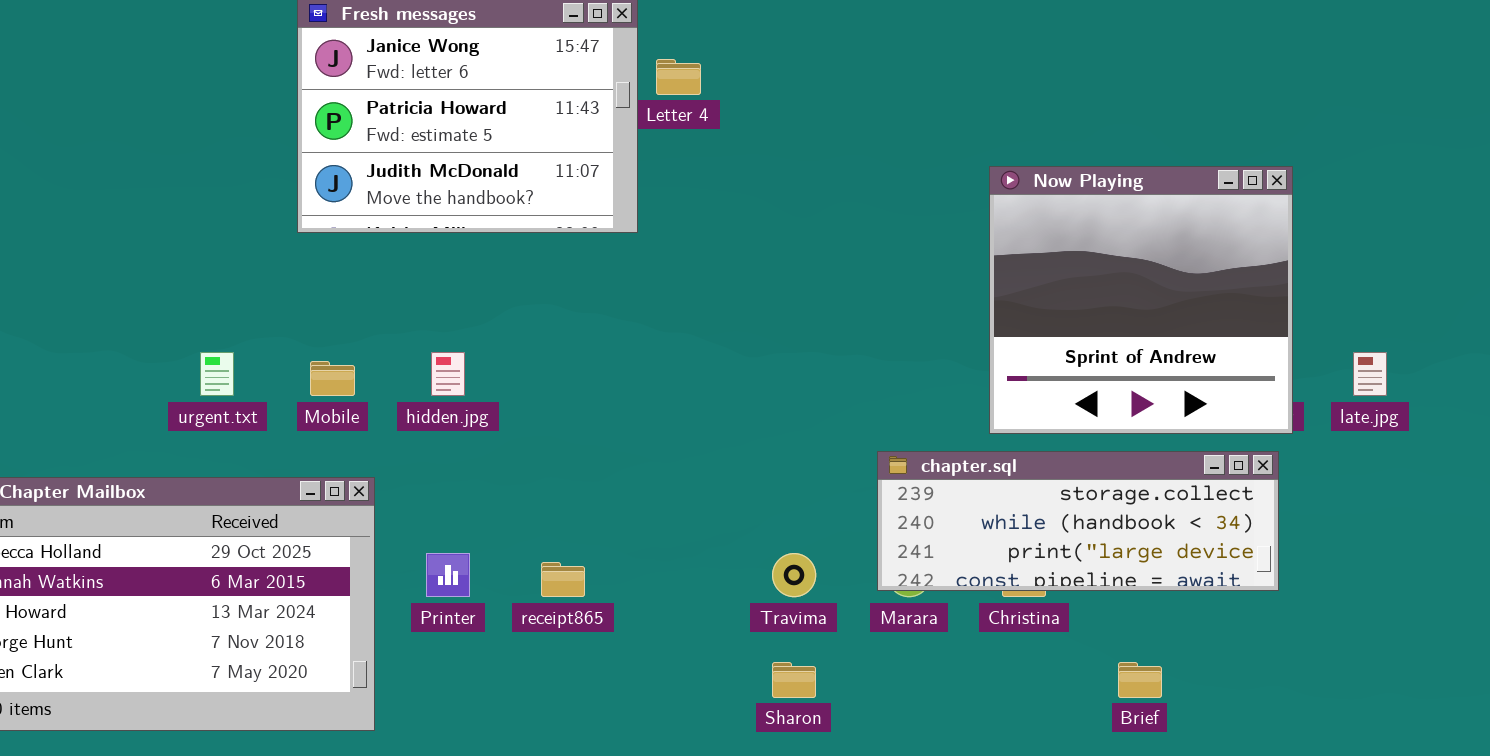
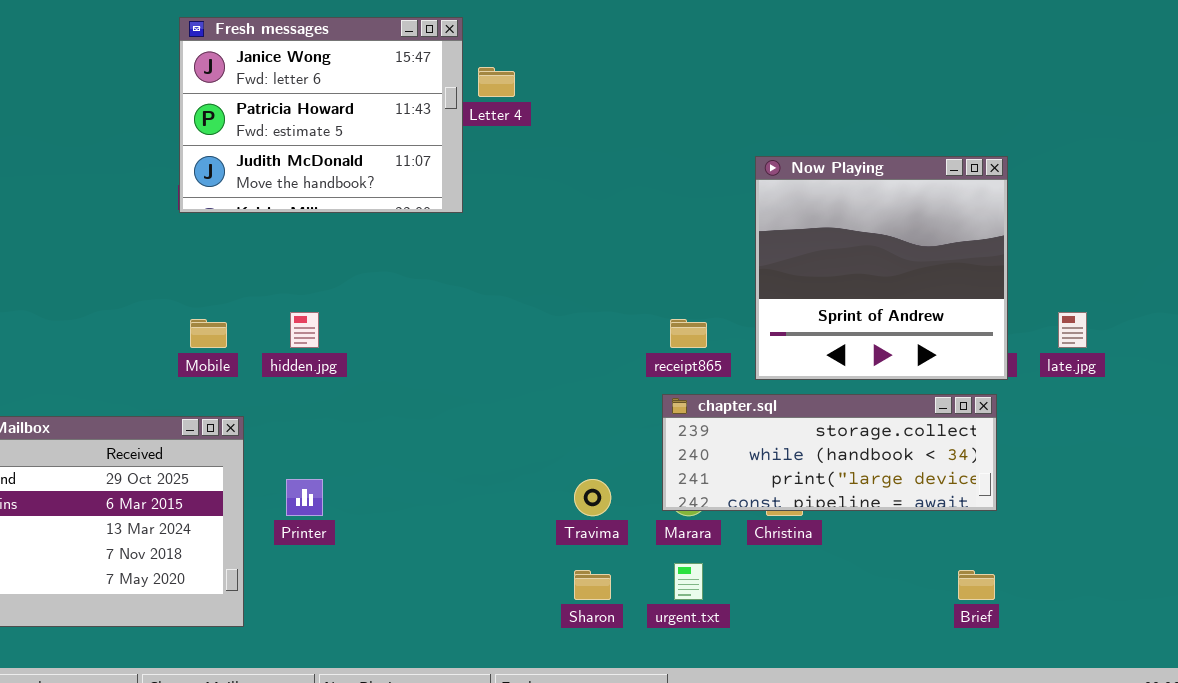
urgent.txt: [200,352,234,396] -> [674,563,703,600], moved
receipt865: [541,562,585,597] -> [670,319,707,348], moved
Brief: [1118,662,1162,698] -> [958,570,995,600], moved

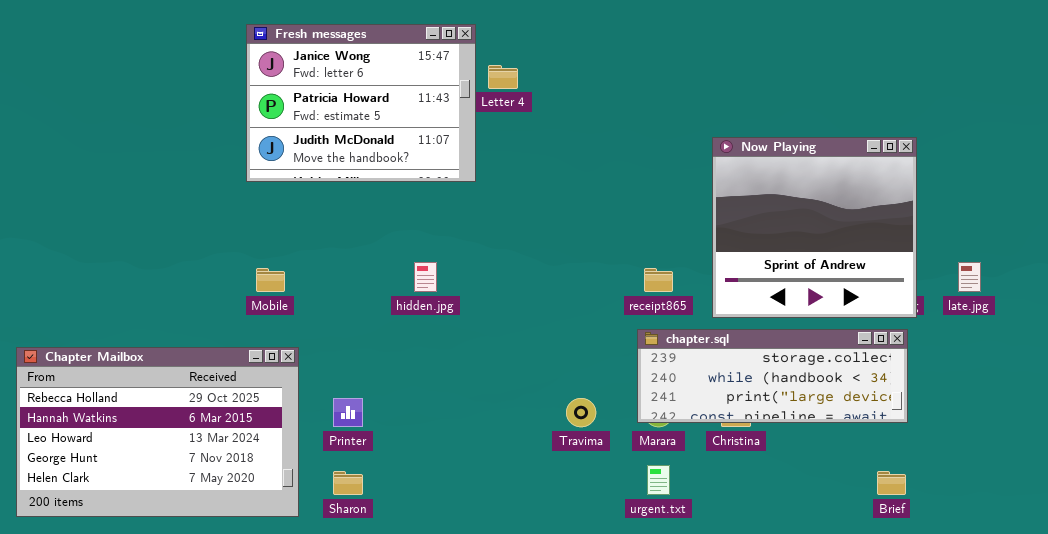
hidden.jpg: [290,312,319,348] -> [414,262,437,292], moved
Sharon: [574,570,611,600] -> [333,471,363,495], moved

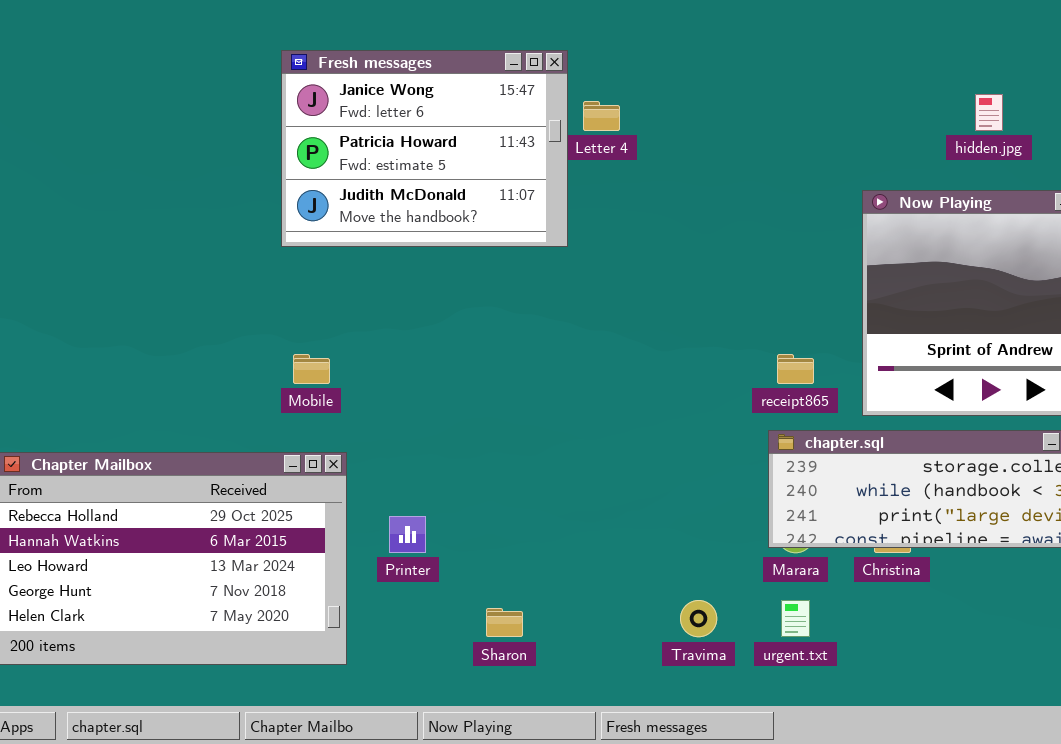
hidden.jpg: [414,262,437,292] -> [975,94,1003,131], moved
Travima: [566,398,596,427] -> [680,600,717,637], moved
Sharon: [333,471,363,495] -> [486,608,523,637], moved

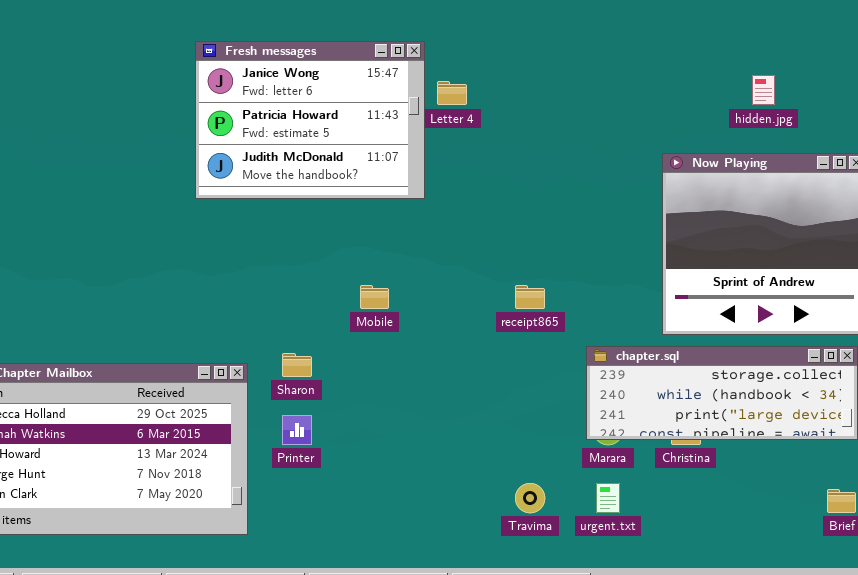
Mobile: [293,354,330,384] -> [360,285,389,309], moved
receipt865: [777,354,814,384] -> [515,285,545,309], moved
Sharon: [486,608,523,637] -> [282,353,312,377], moved

